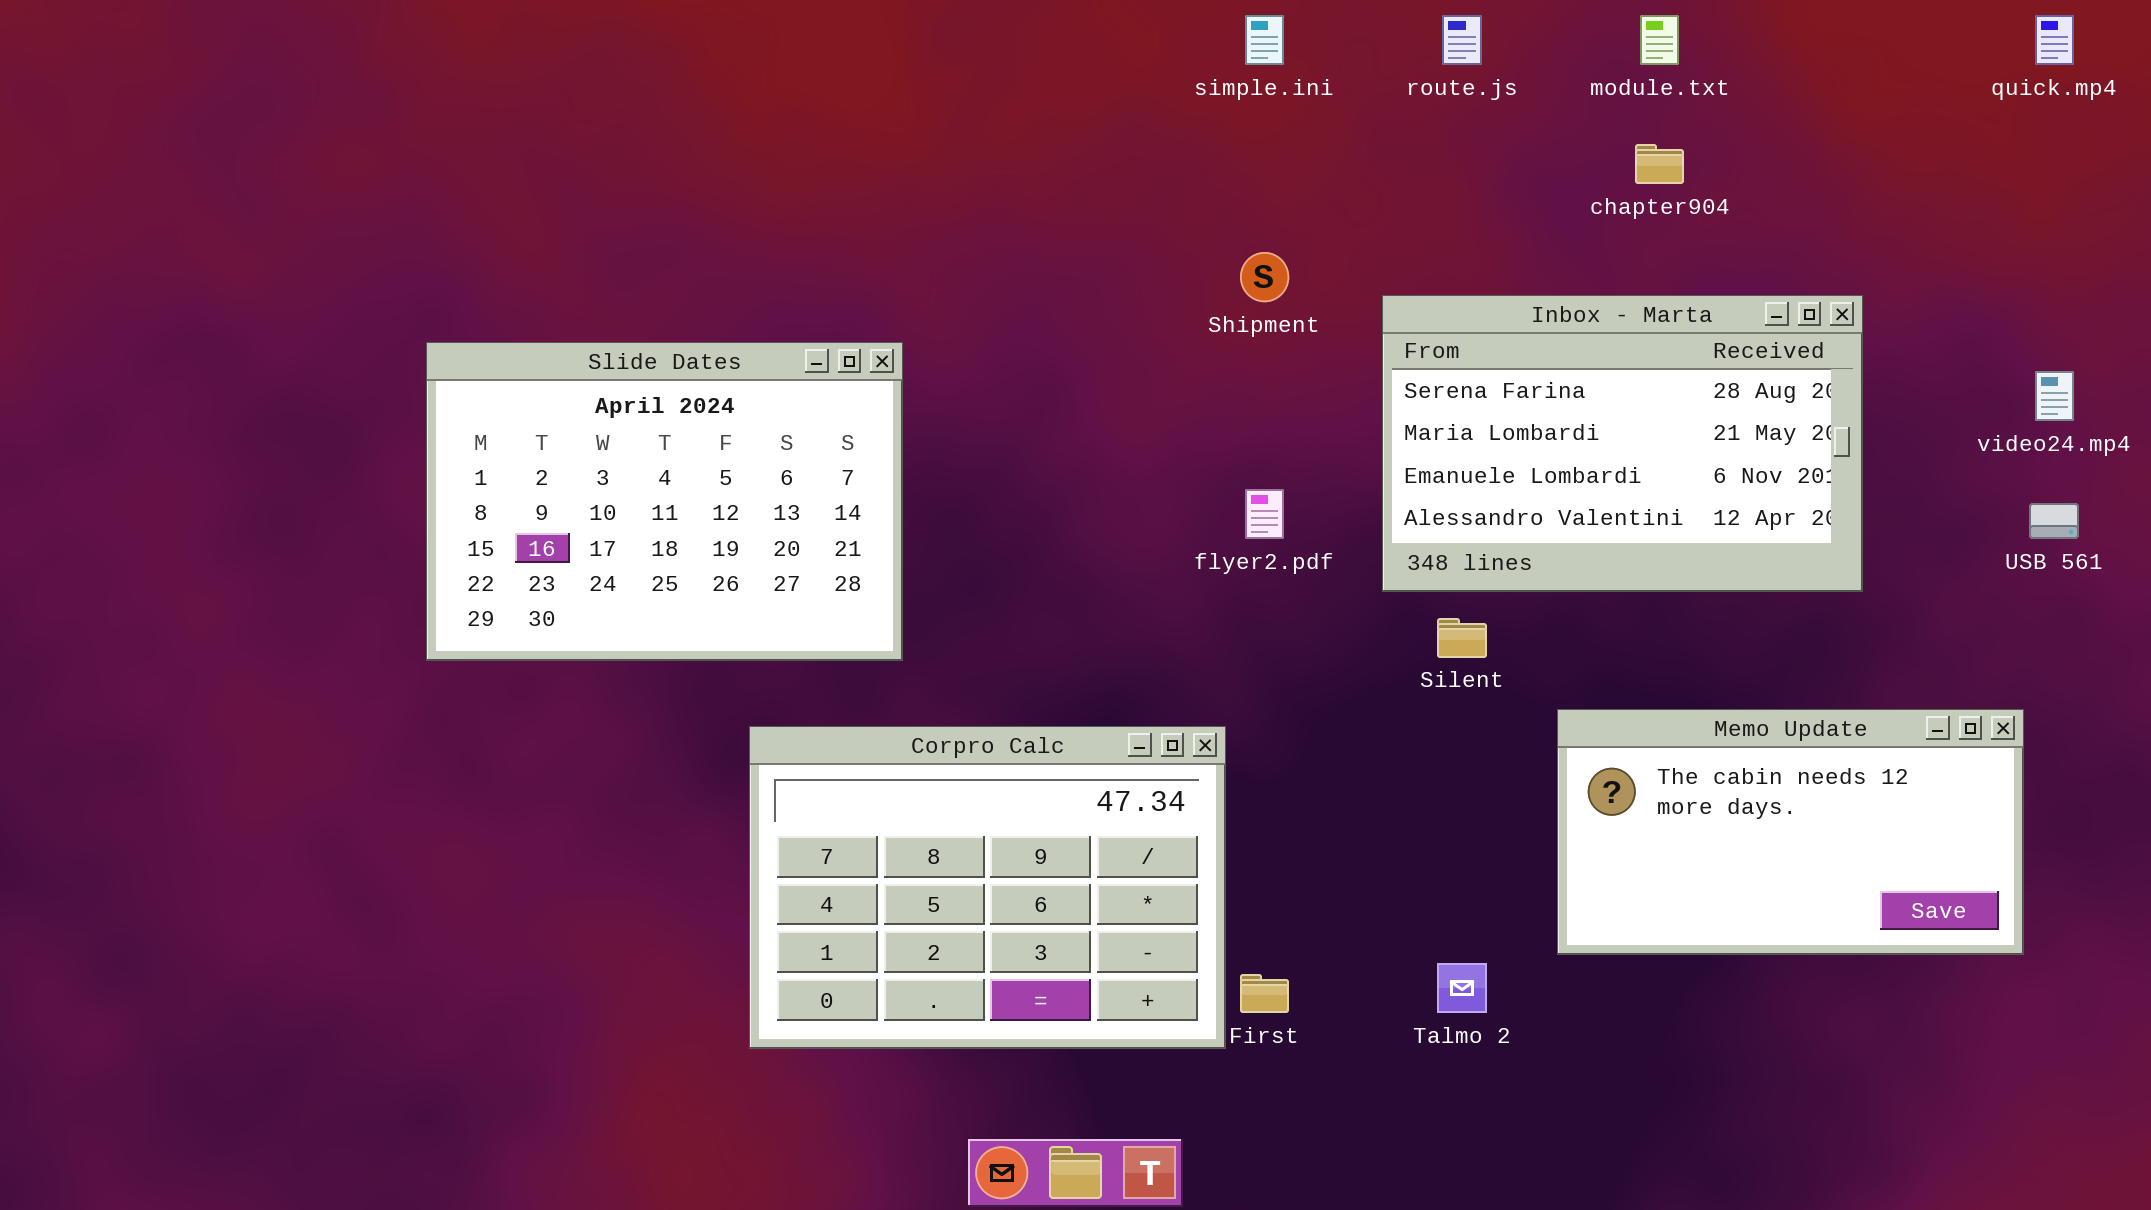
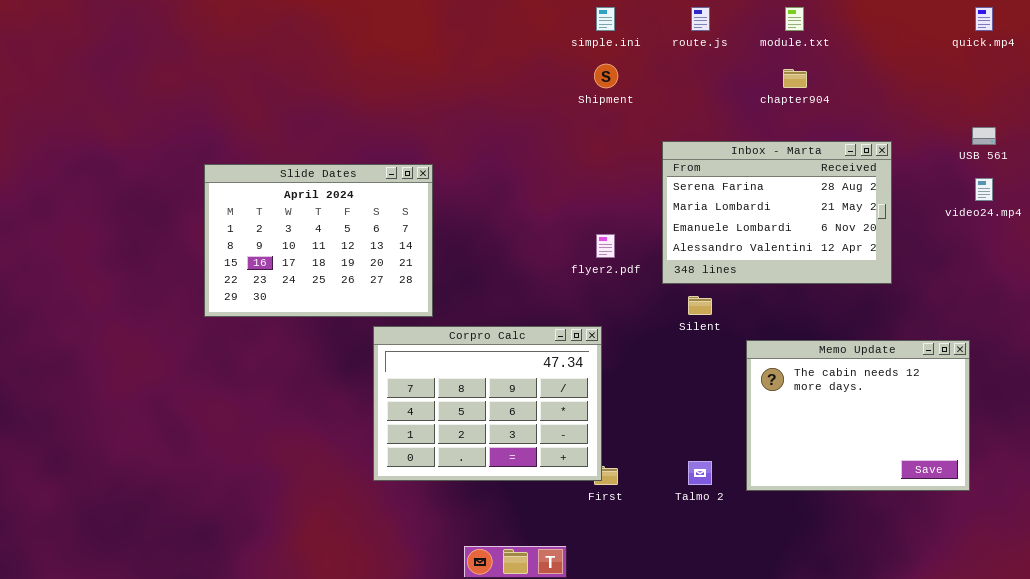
Shipment: [1240,252,1289,302] -> [594,64,618,88], moved
USB 561: [2029,503,2079,539] -> [972,127,996,145], moved
Memo Update: [1557,709,2024,955] -> [746,340,970,491], resized
Corpro Calc: [749,726,1226,1049] -> [373,326,602,481], moved

